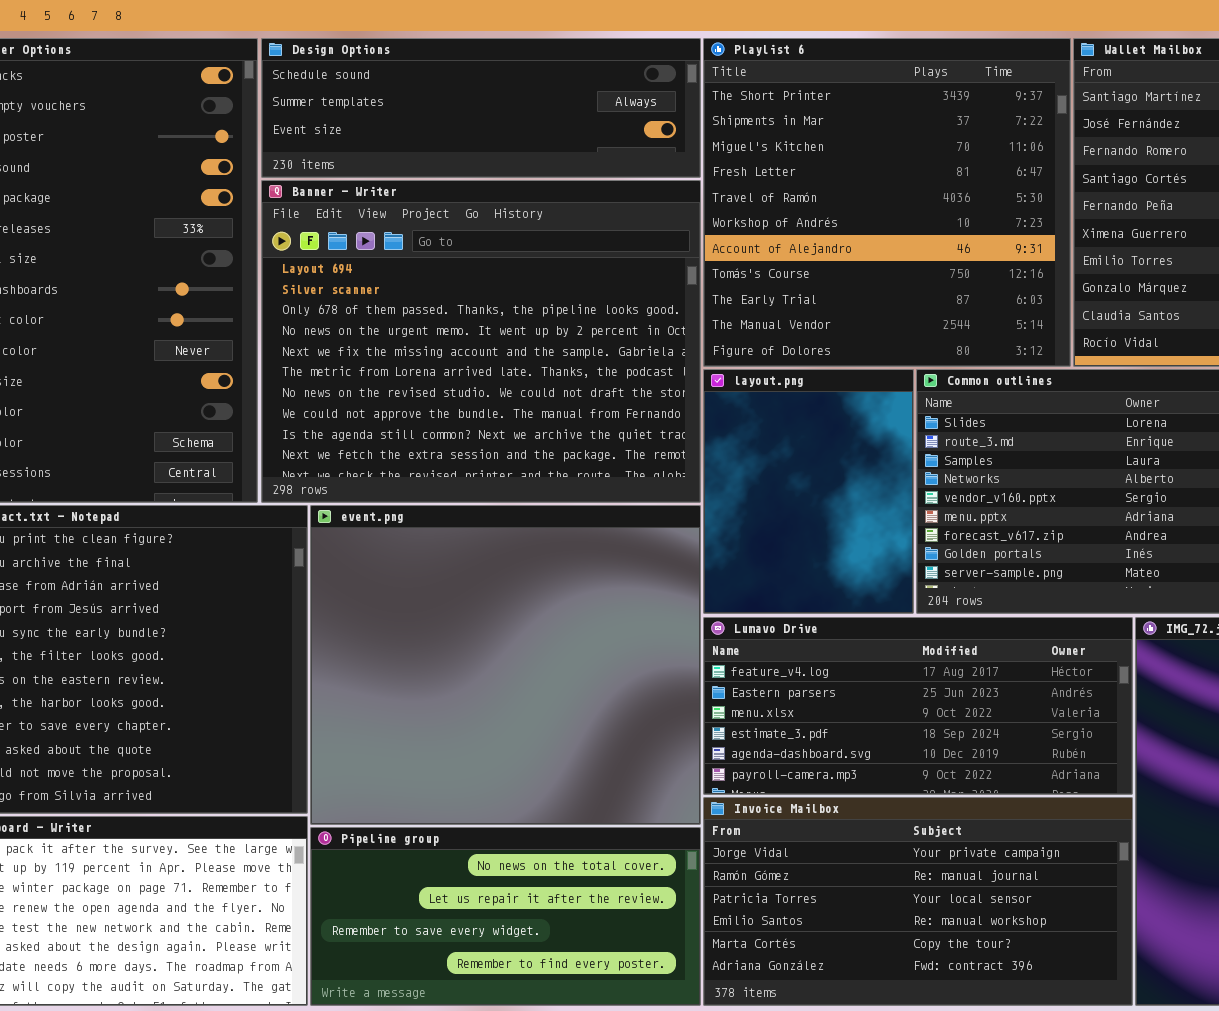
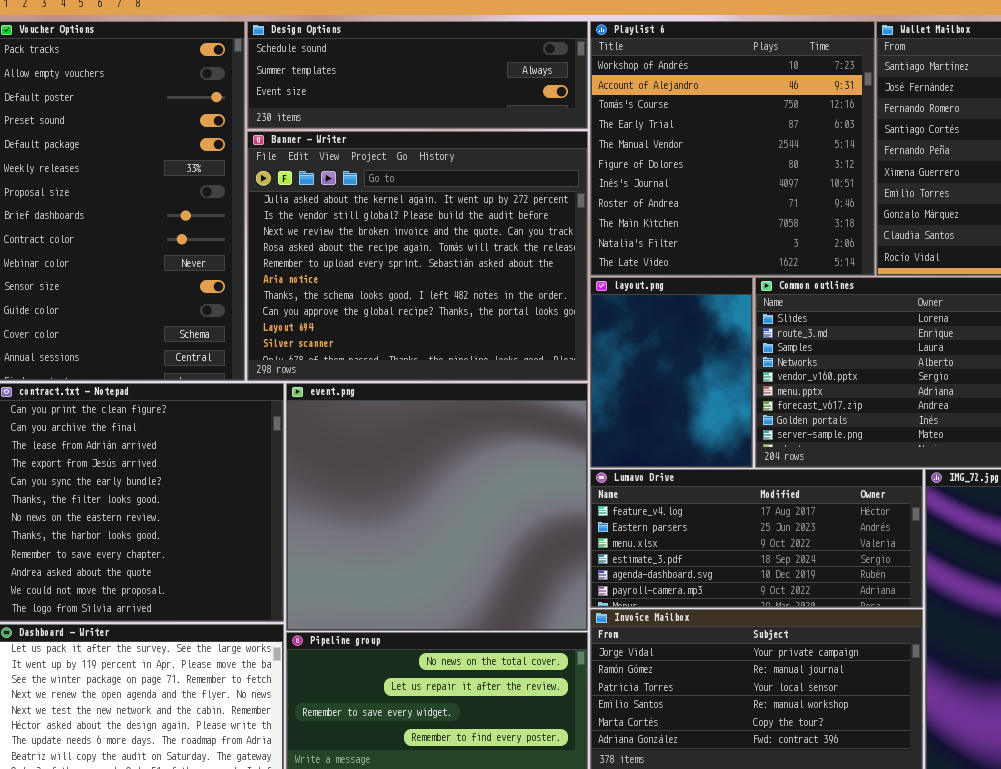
Playlist 6: [703,38,1071,367] -> [590,21,875,276], scrolled down 5 rows
Banner - Writer: [261,180,701,503] -> [247,131,588,381], scrolled up 8 rows

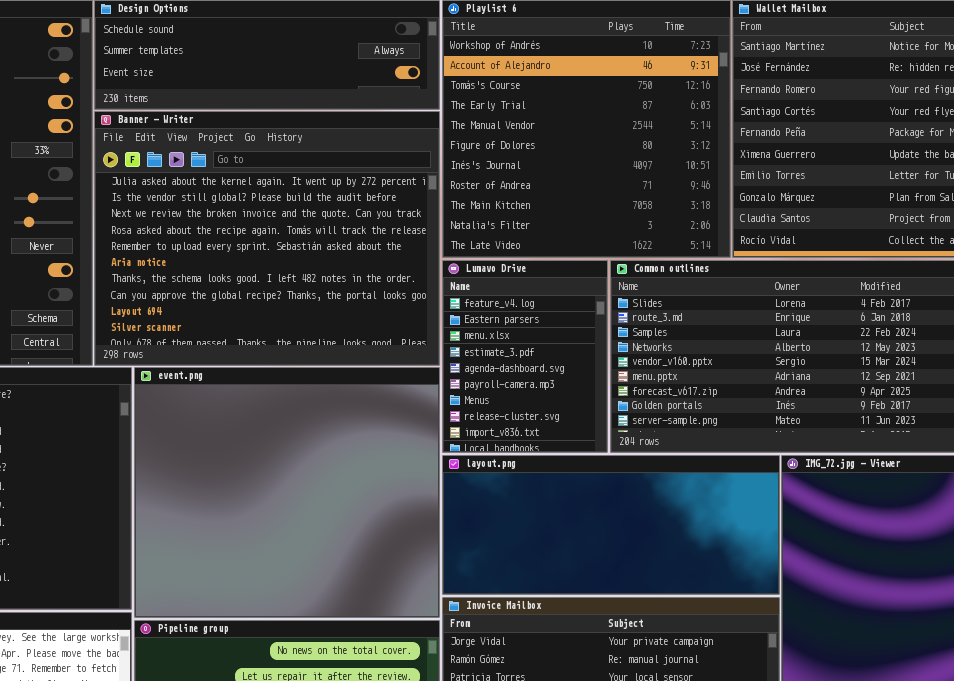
layout.png: [590,277,753,468] -> [442,455,780,595], moved, resized
Lumavo Drive: [590,469,923,608] -> [442,260,608,453], moved, resized

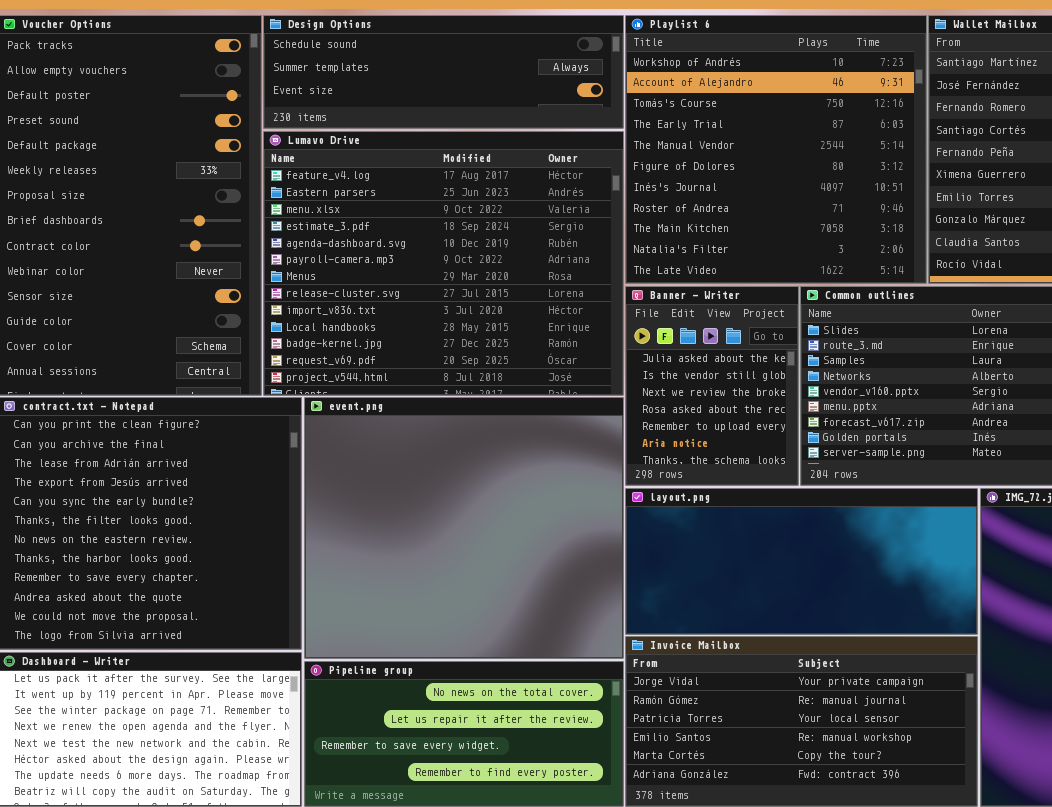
Banner - Writer: [94,111,440,366] -> [625,286,799,486], moved, resized
Lumavo Drive: [442,260,608,453] -> [263,131,624,396], moved, resized

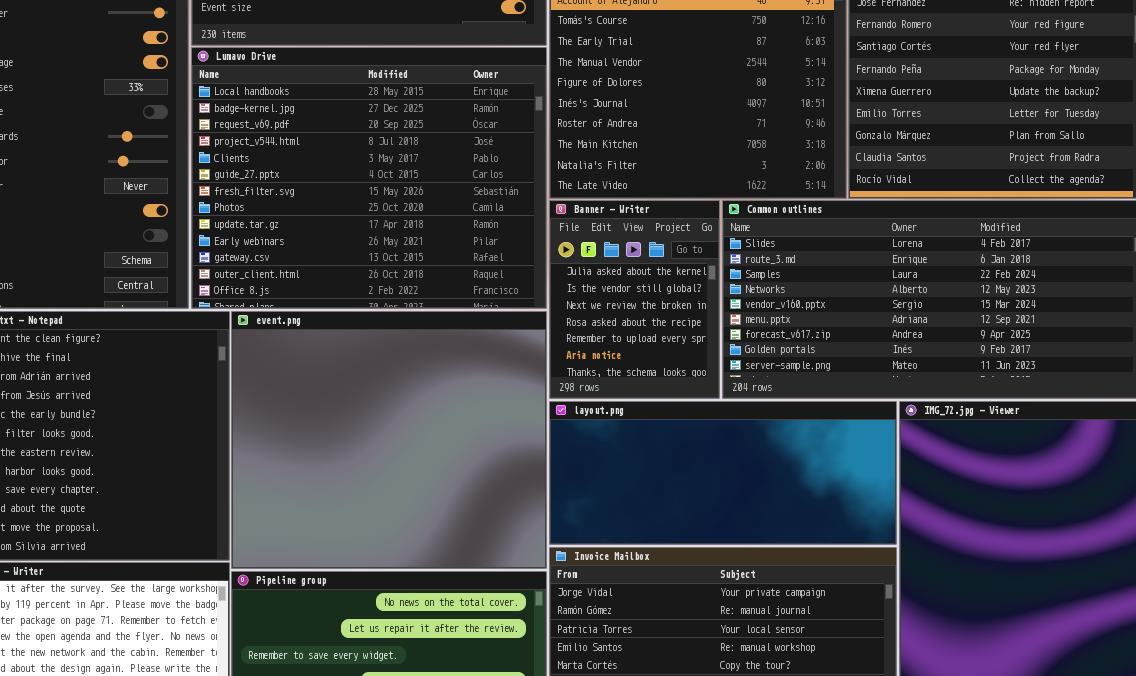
Lumavo Drive: [263,131,624,396] -> [191,47,547,309], scrolled down 9 rows

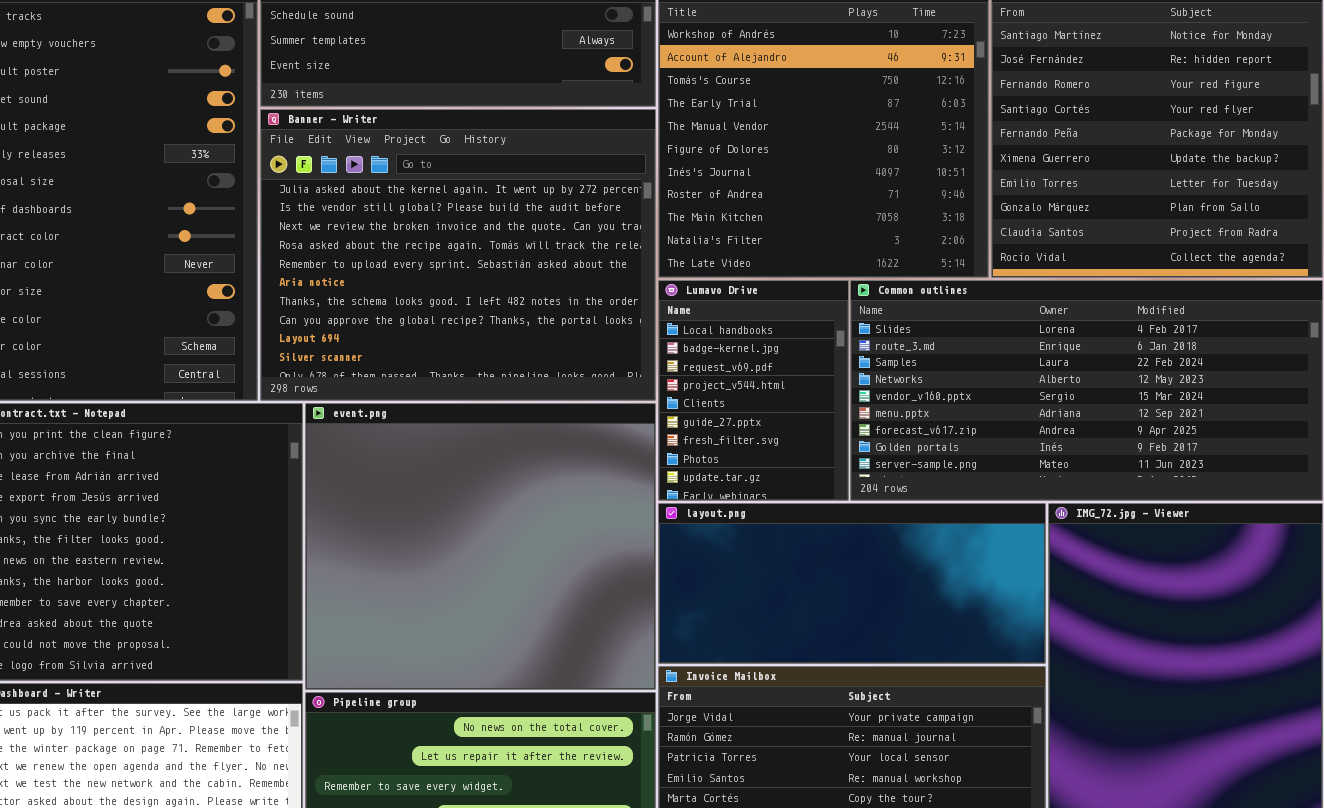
Lumavo Drive: [191,47,547,309] -> [658,280,849,501], moved, resized
Banner - Writer: [549,200,720,399] -> [260,109,656,401], moved, resized

